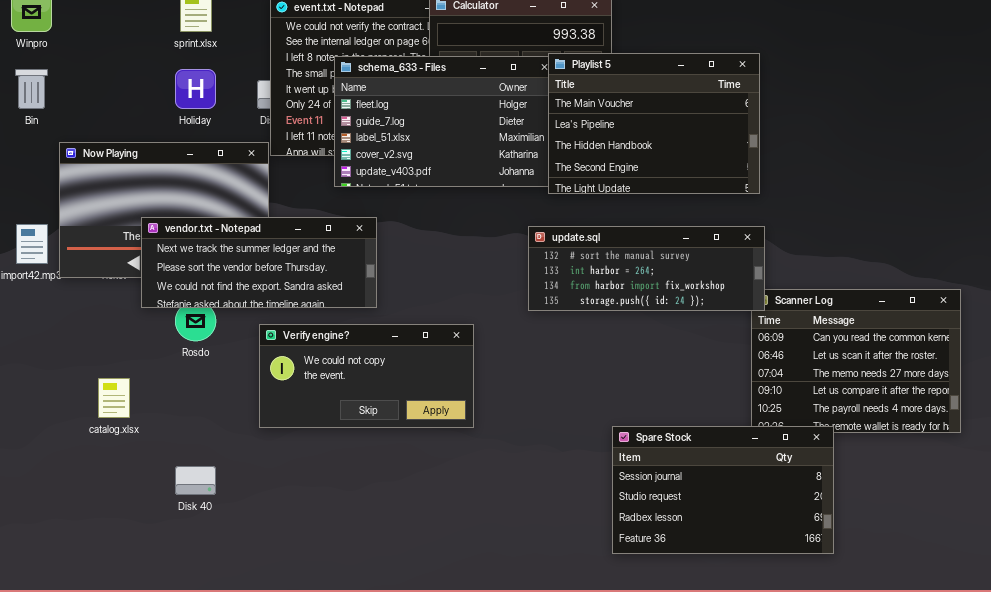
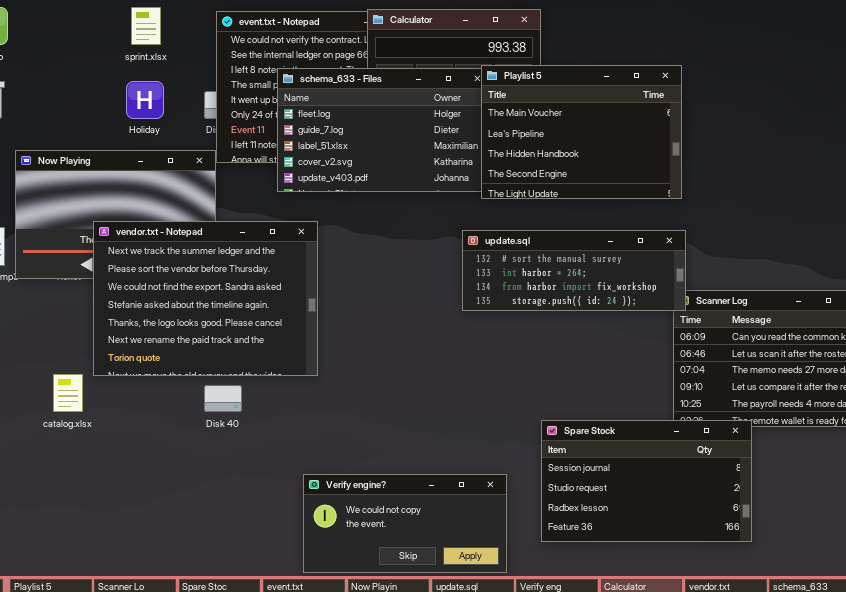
vendor.txt - Notepad: [141,217,377,308] -> [93,221,318,376], resized
Verify engine?: [259,324,474,428] -> [303,474,507,573], moved
Disk 40: [175,466,216,495] -> [204,385,242,412], moved

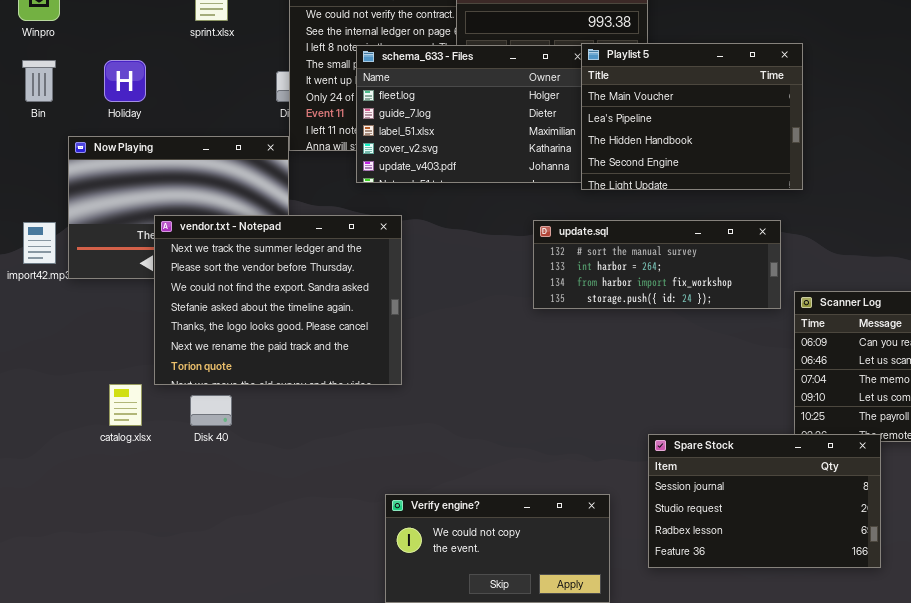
Holiday: [126,81,164,119] -> [104,60,146,102], moved
update.sql: [462,230,686,311] -> [533,220,781,309], moved
Disk 40: [204,385,242,412] -> [190,395,232,426], moved

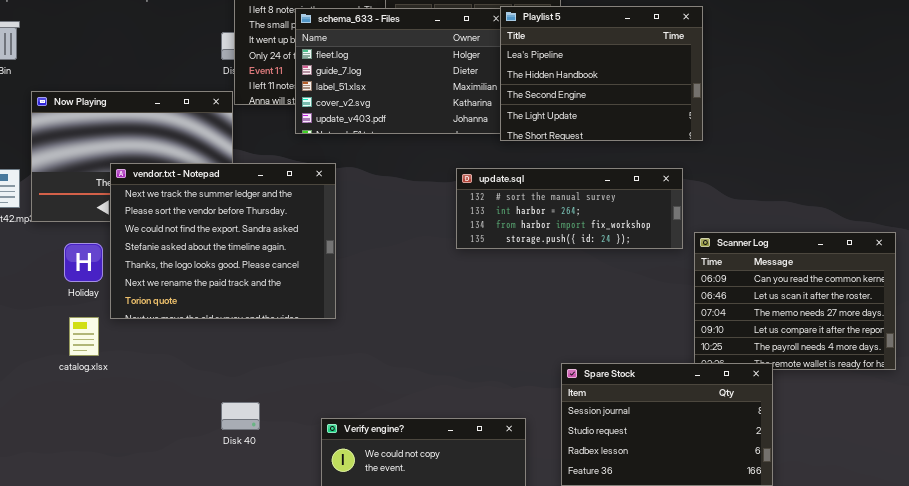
Playlist 5: [581,43,803,190] -> [500,6,703,141], scrolled down 1 row
Holiday: [104,60,146,102] -> [64,243,103,282], moved
Disk 40: [190,395,232,426] -> [221,402,260,430], moved

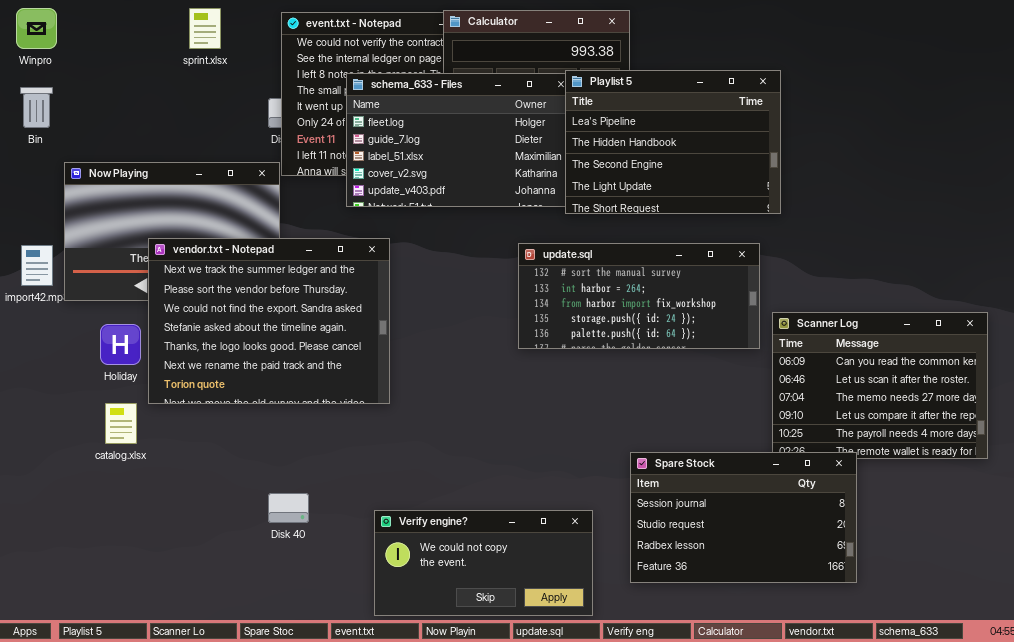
update.sql: [456,168,683,249] -> [518,243,760,349], resized

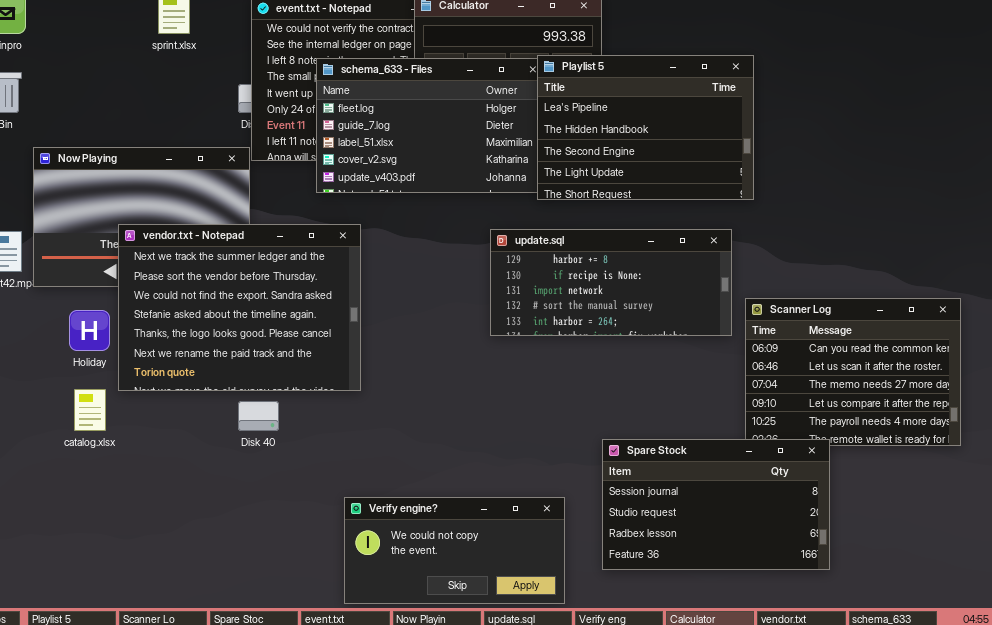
update.sql: [518,243,760,349] -> [490,229,732,336], scrolled up 3 rows
Disk 40: [268,493,309,523] -> [238,401,279,431], moved

